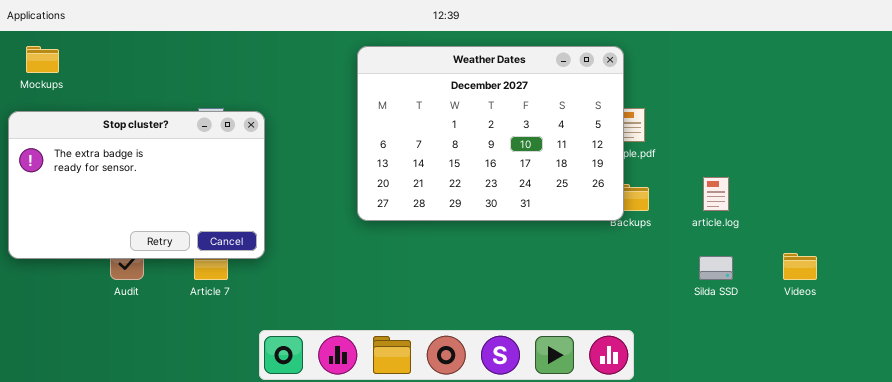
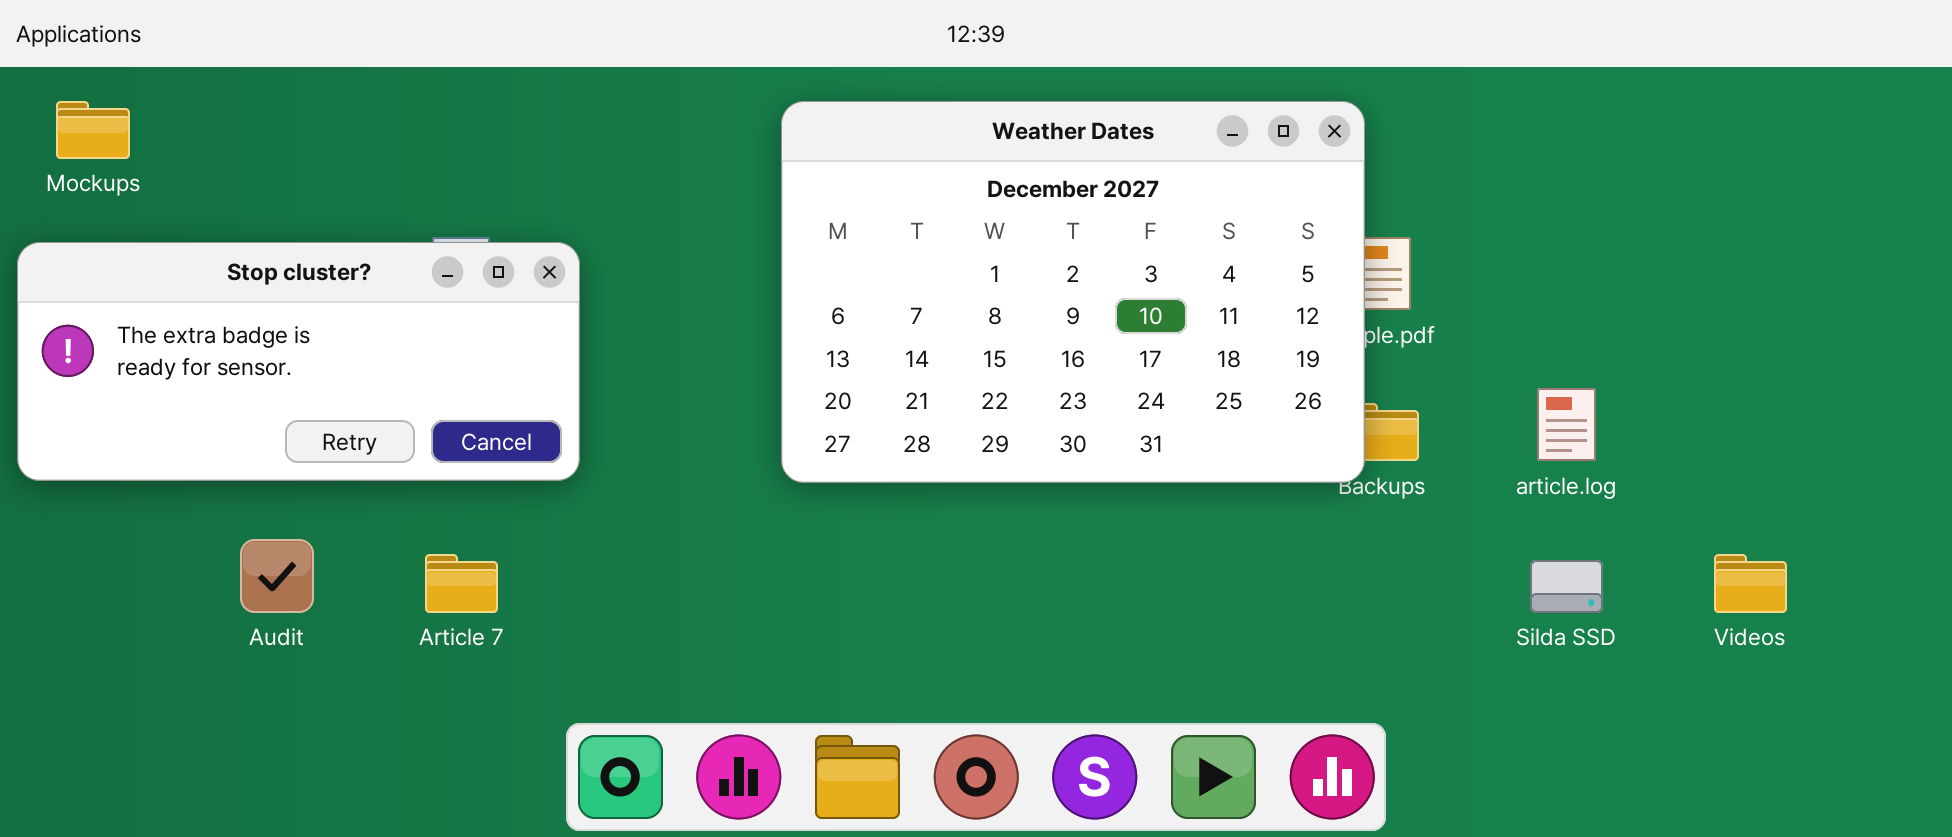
Stop cluster?: [8,111,265,259] -> [17,242,580,481], resized

